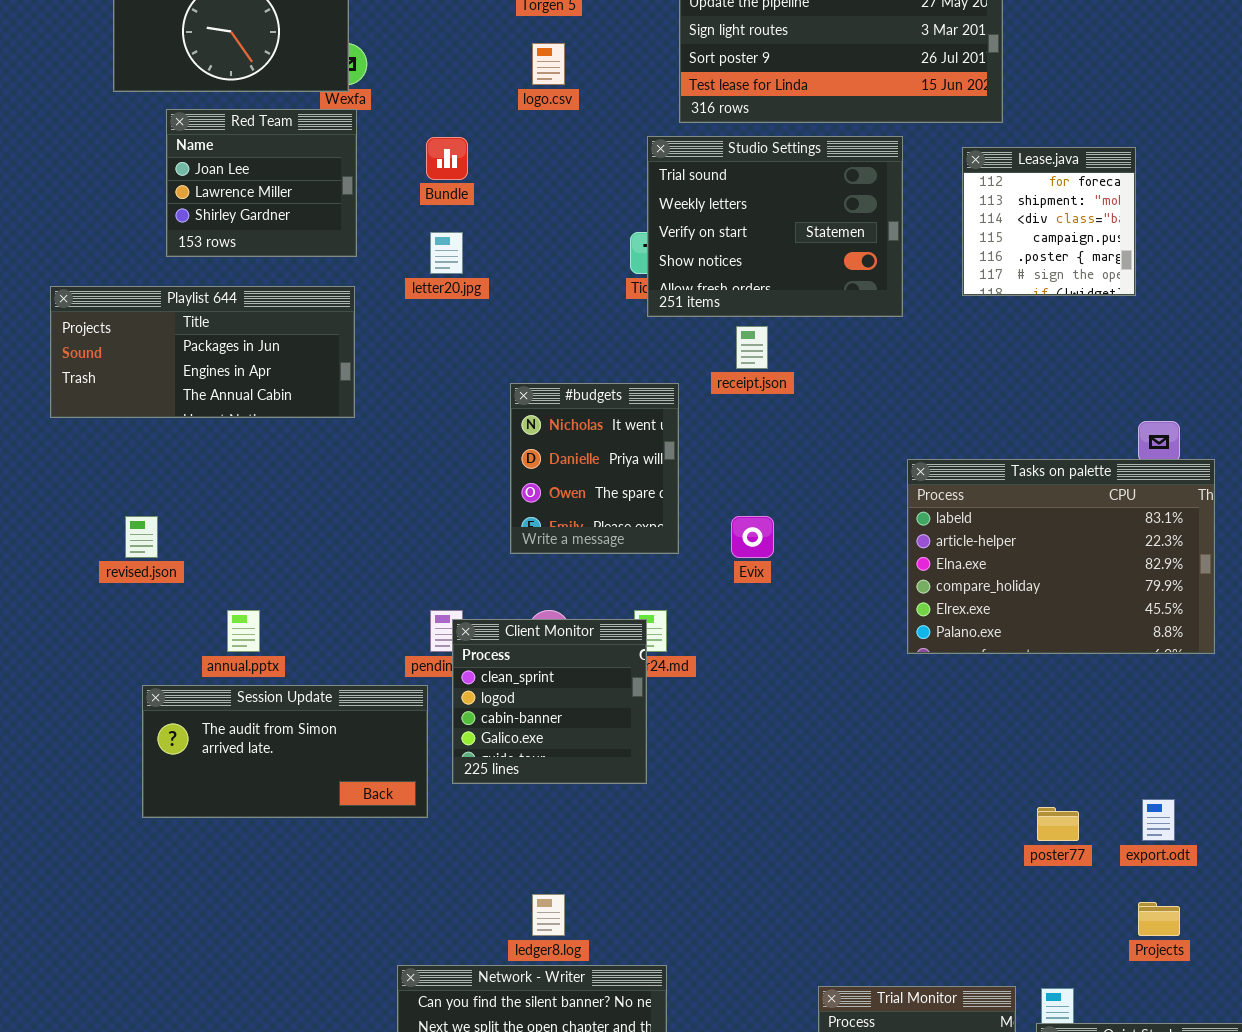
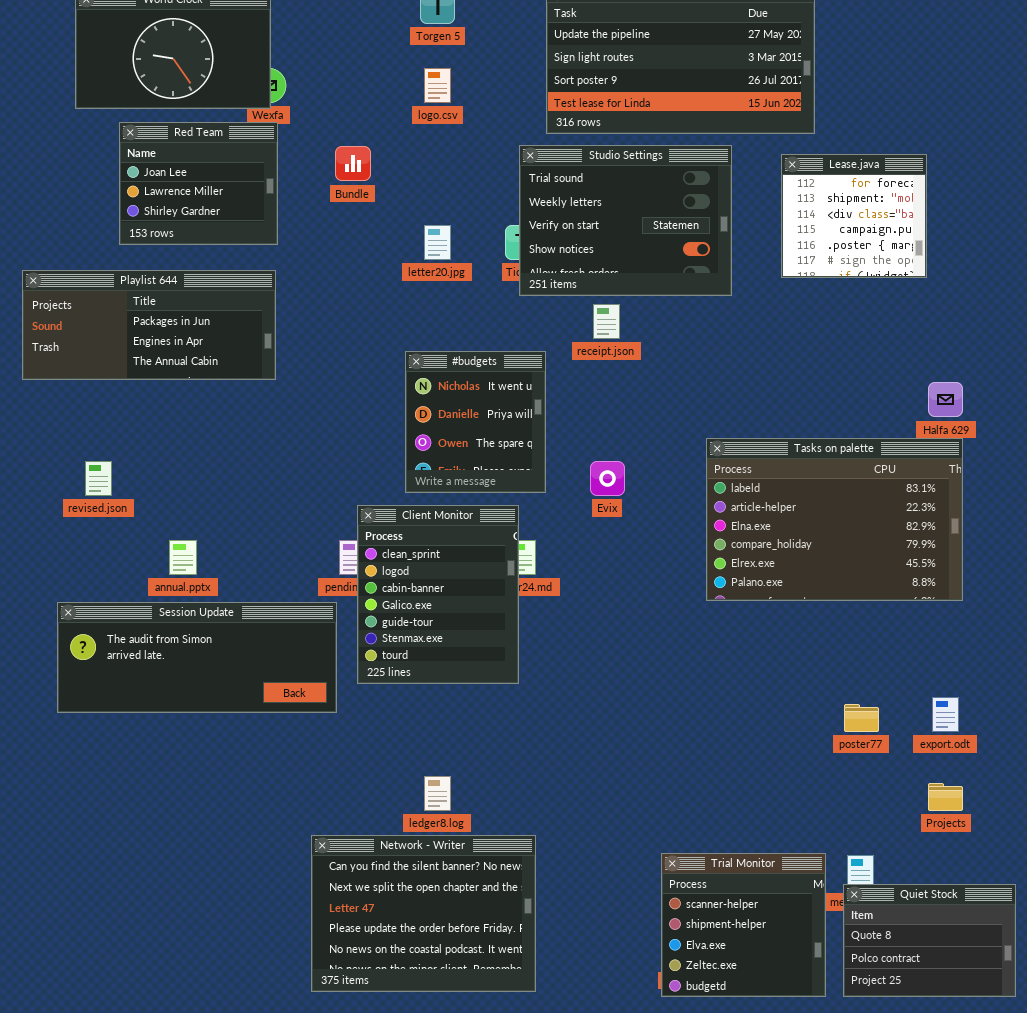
letter20.jpg: [430,232,463,274] -> [424,225,451,260], moved
Tasks on palette: [907,459,1215,654] -> [706,438,963,601], moved
Client Monitor: [452,619,647,784] -> [357,505,519,684], resized
Session Update: [142,685,428,818] -> [57,602,337,713], resized

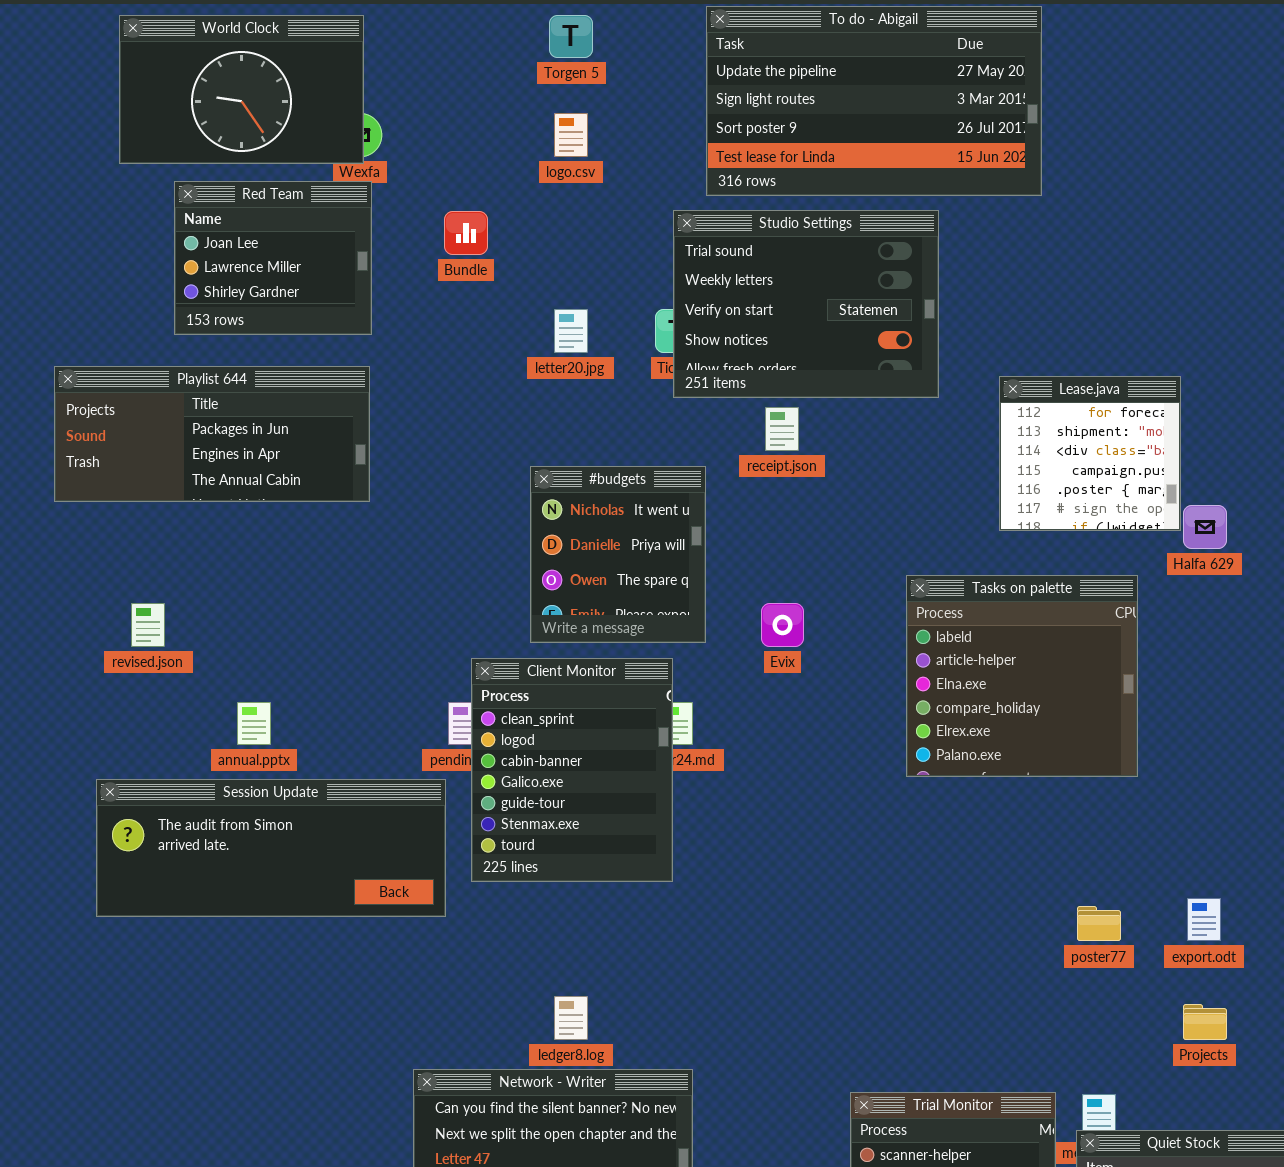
Lease.java: [781,154,927,278] -> [999,376,1181,531], moved
Tasks on palette: [706,438,963,601] -> [906,575,1138,777], resized

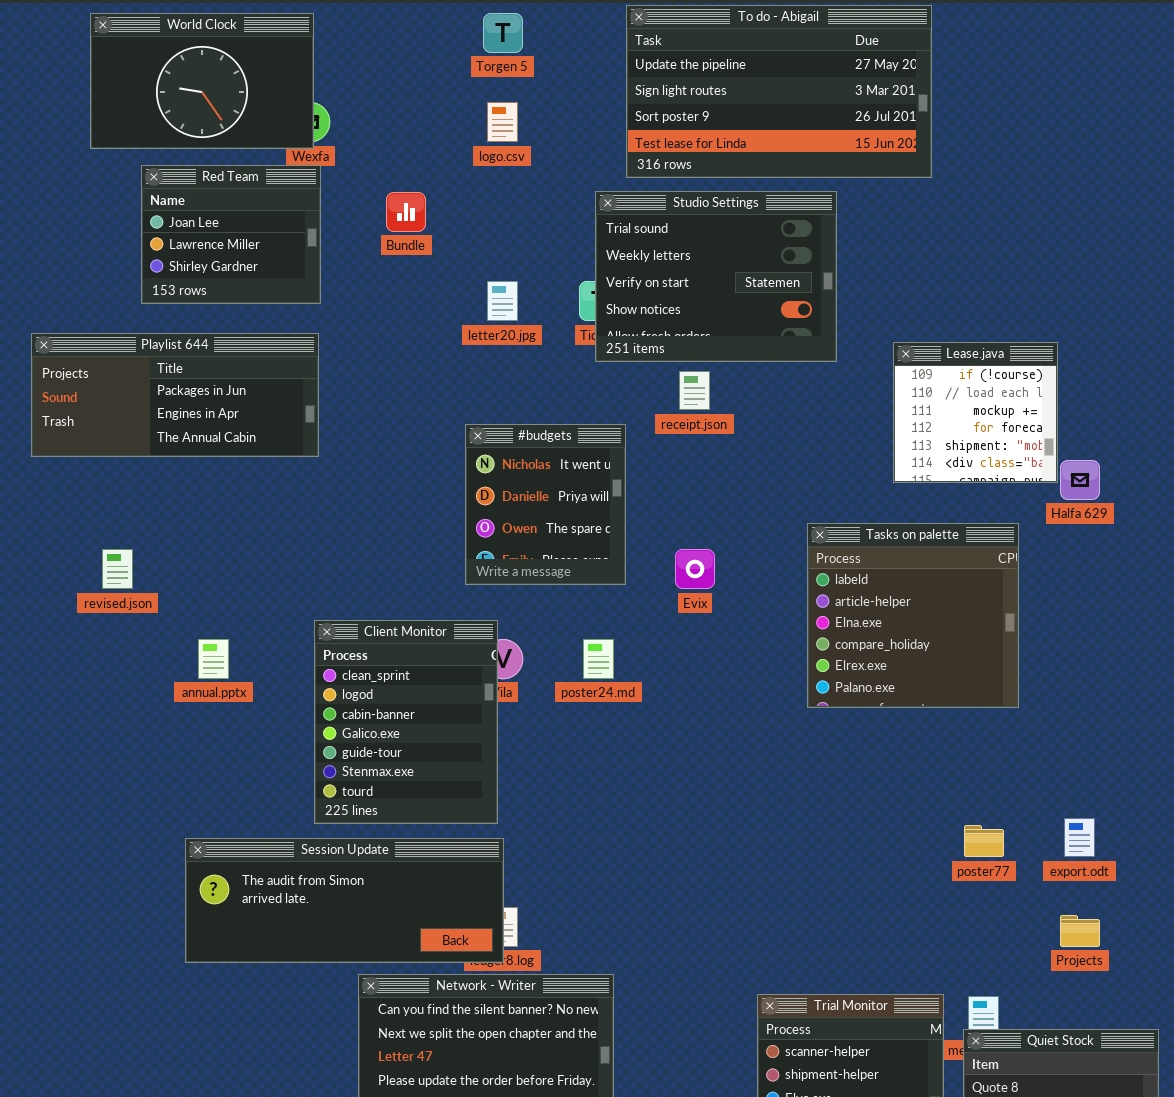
Lease.java: [999,376,1181,531] -> [893,342,1058,483], scrolled up 3 rows
Client Monitor: [471,658,673,882] -> [314,620,498,824], moved
Session Update: [96,779,446,917] -> [185,838,504,963], moved

